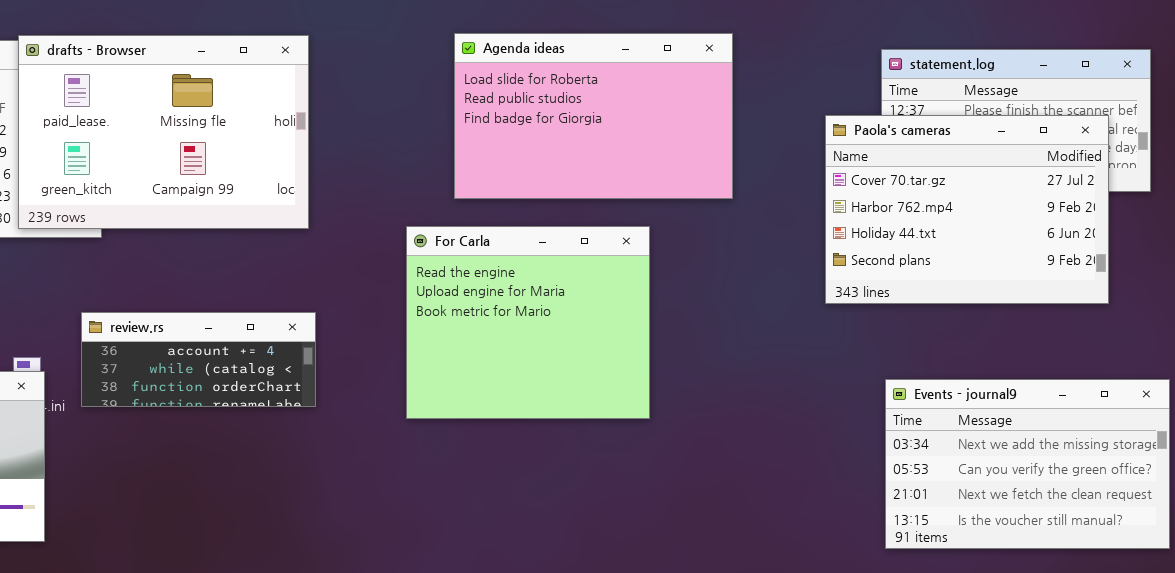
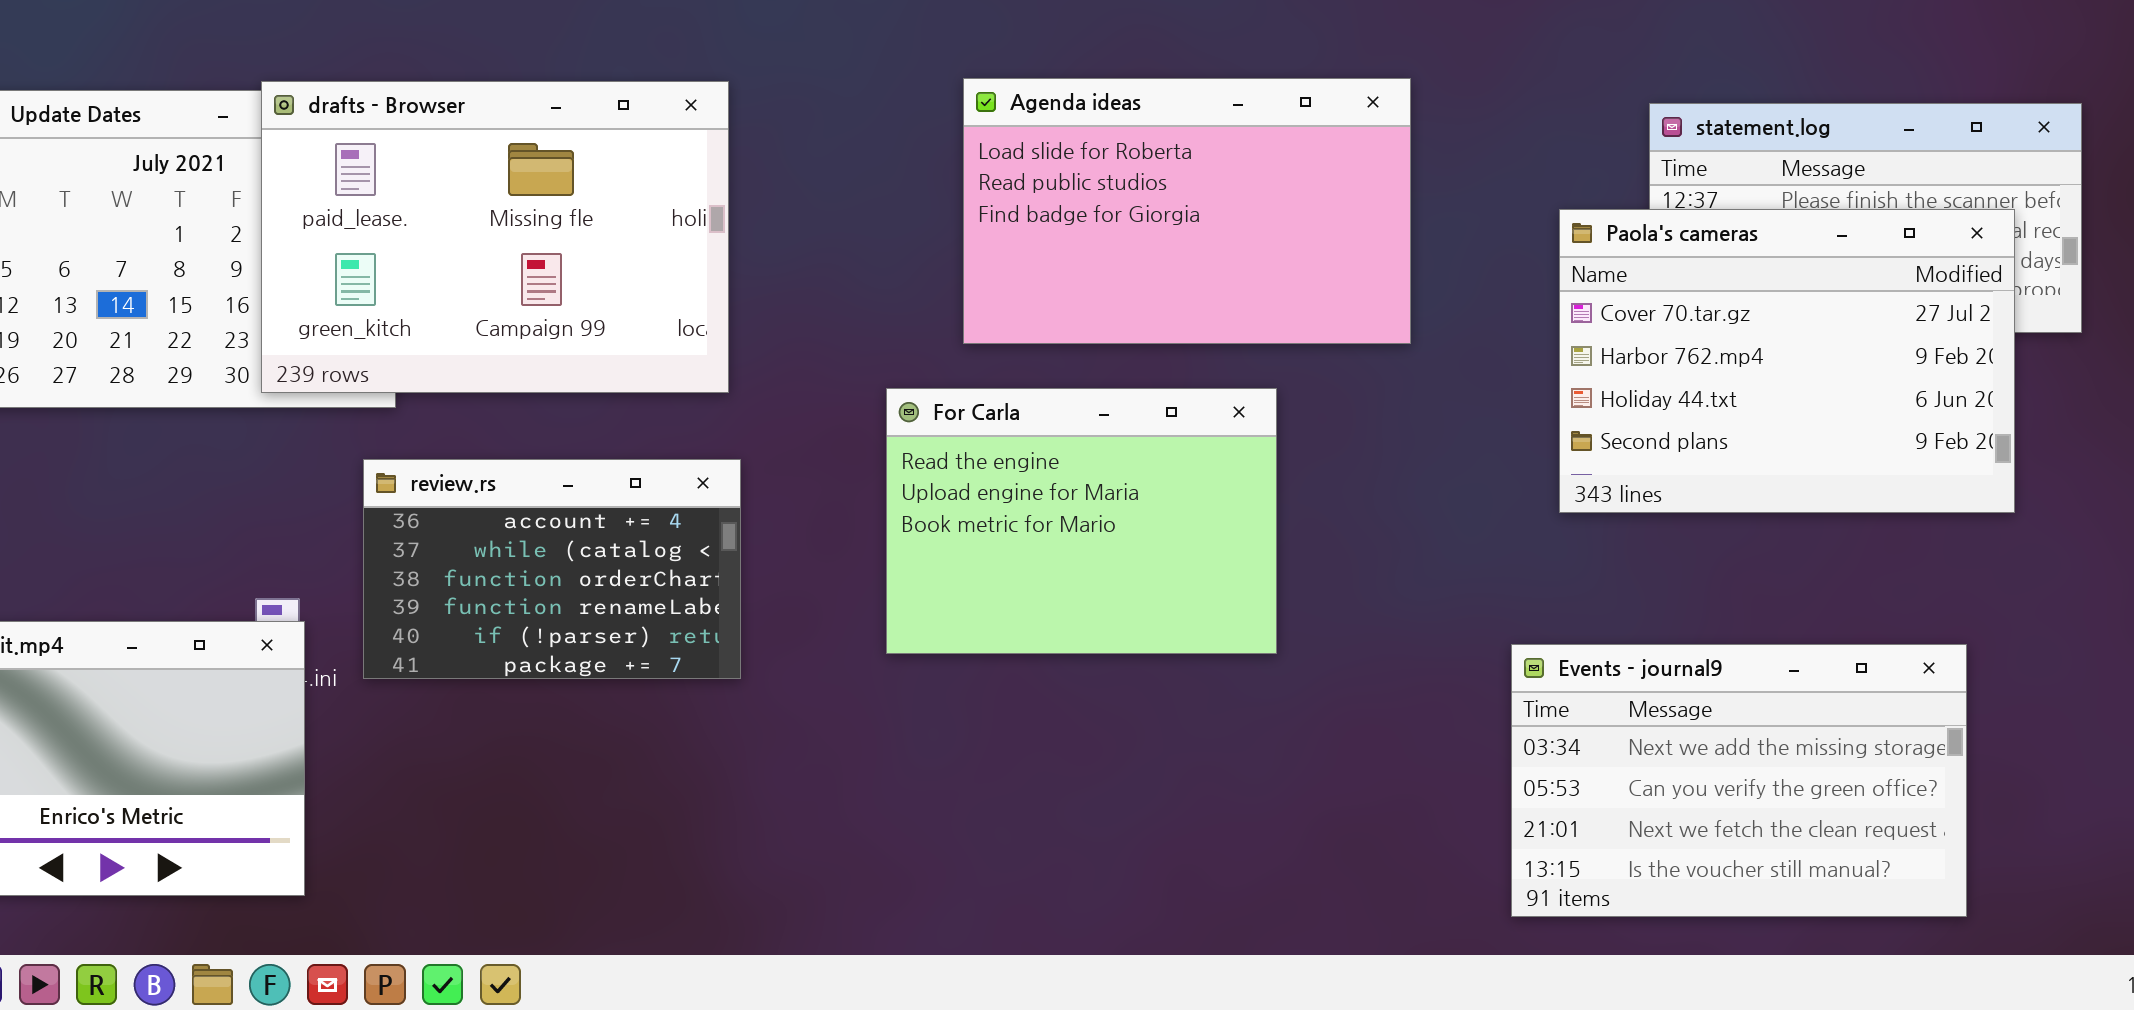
For Carla: [406,226,650,419] -> [886,388,1277,654], resized
review.rs: [81,312,316,407] -> [363,459,741,679], resized
Events - journal9: [885,379,1170,549] -> [1511,644,1967,917], moved

